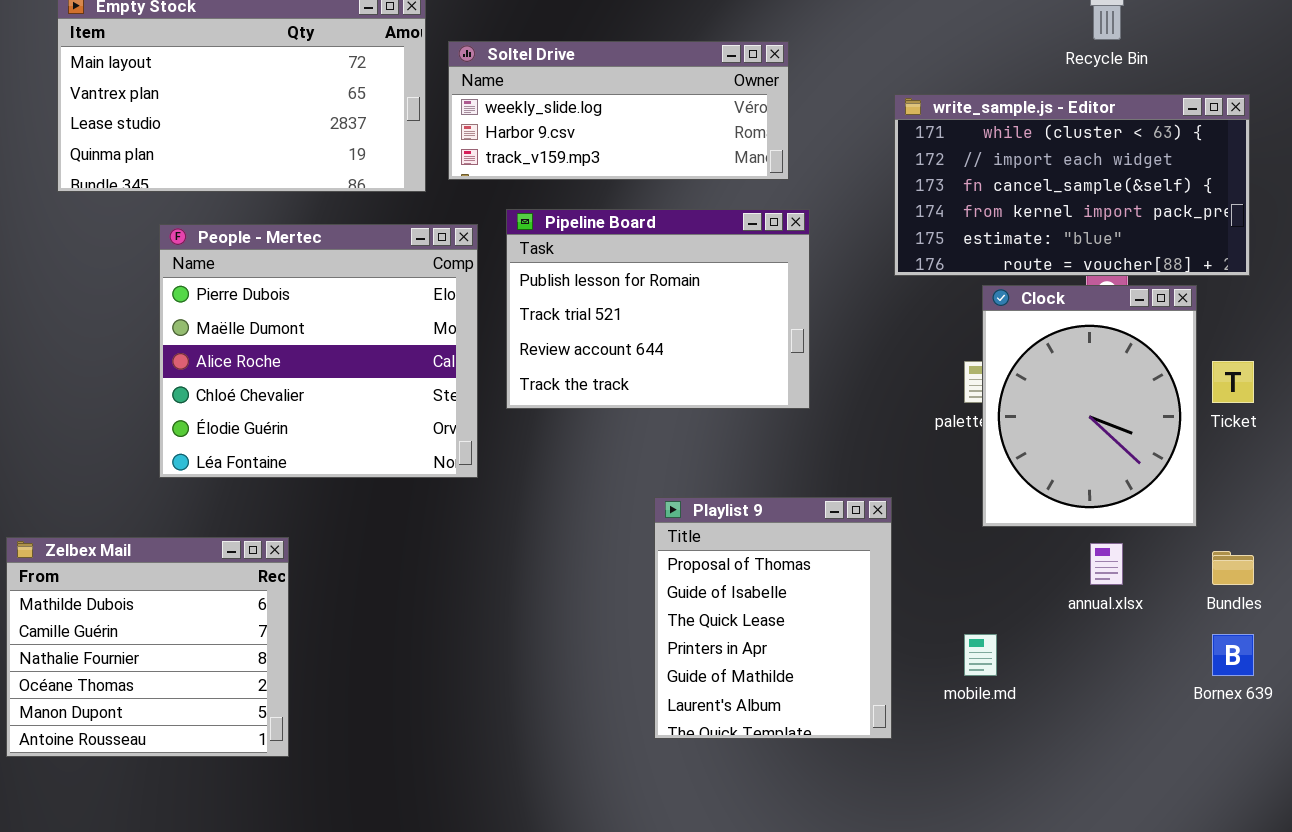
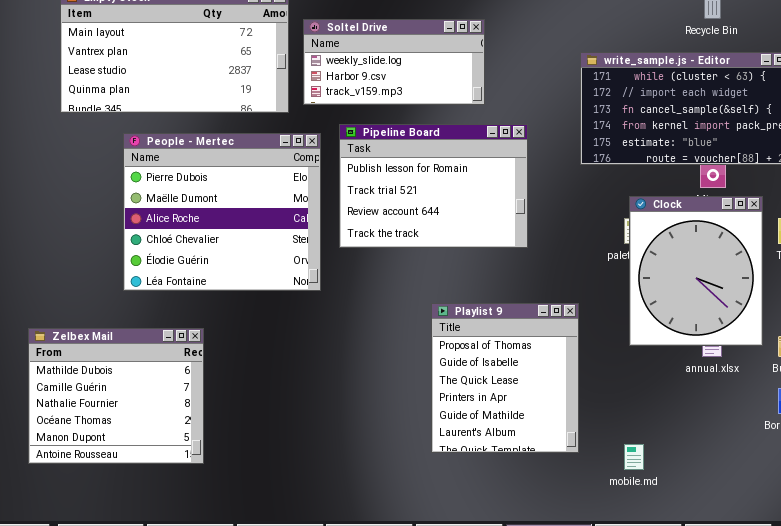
Soltel Drive: [448,41,789,180] -> [303,19,485,105], resized
Clock: [982,285,1197,527] -> [629,196,763,346], moved
mobile.md: [964,634,997,676] -> [624,444,644,470], moved

